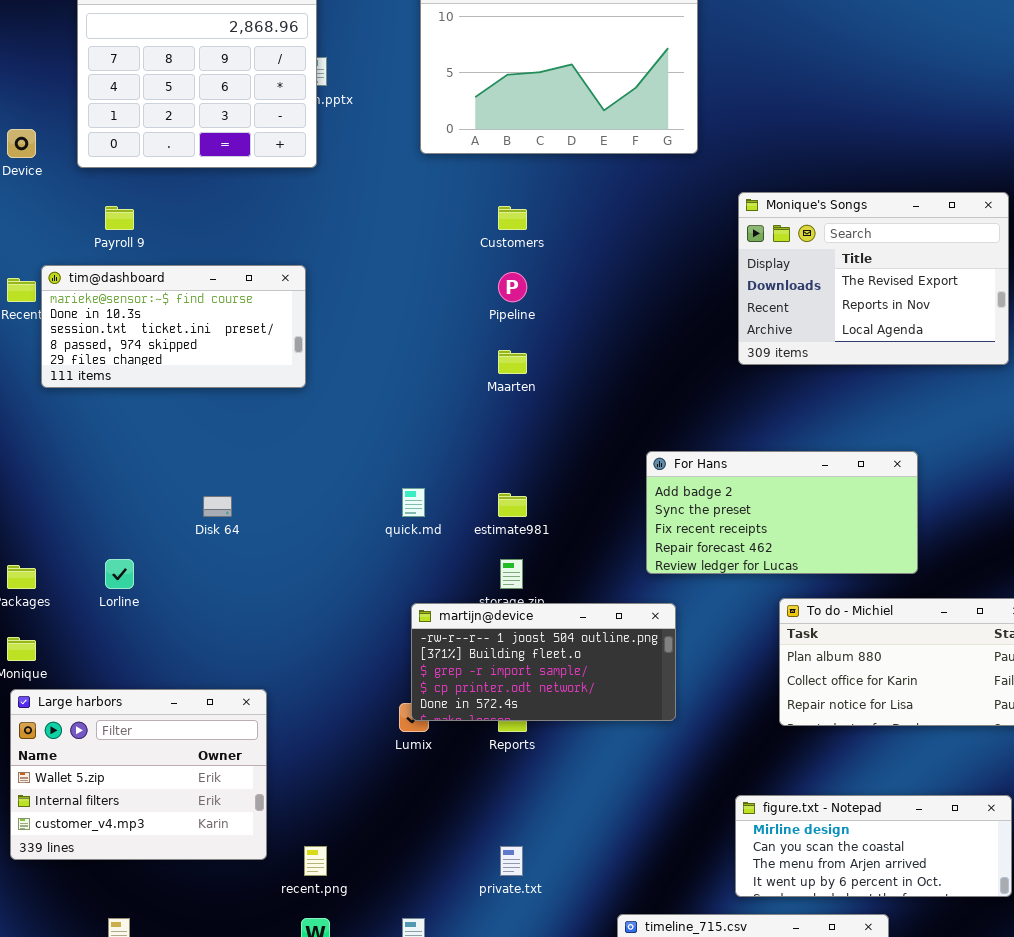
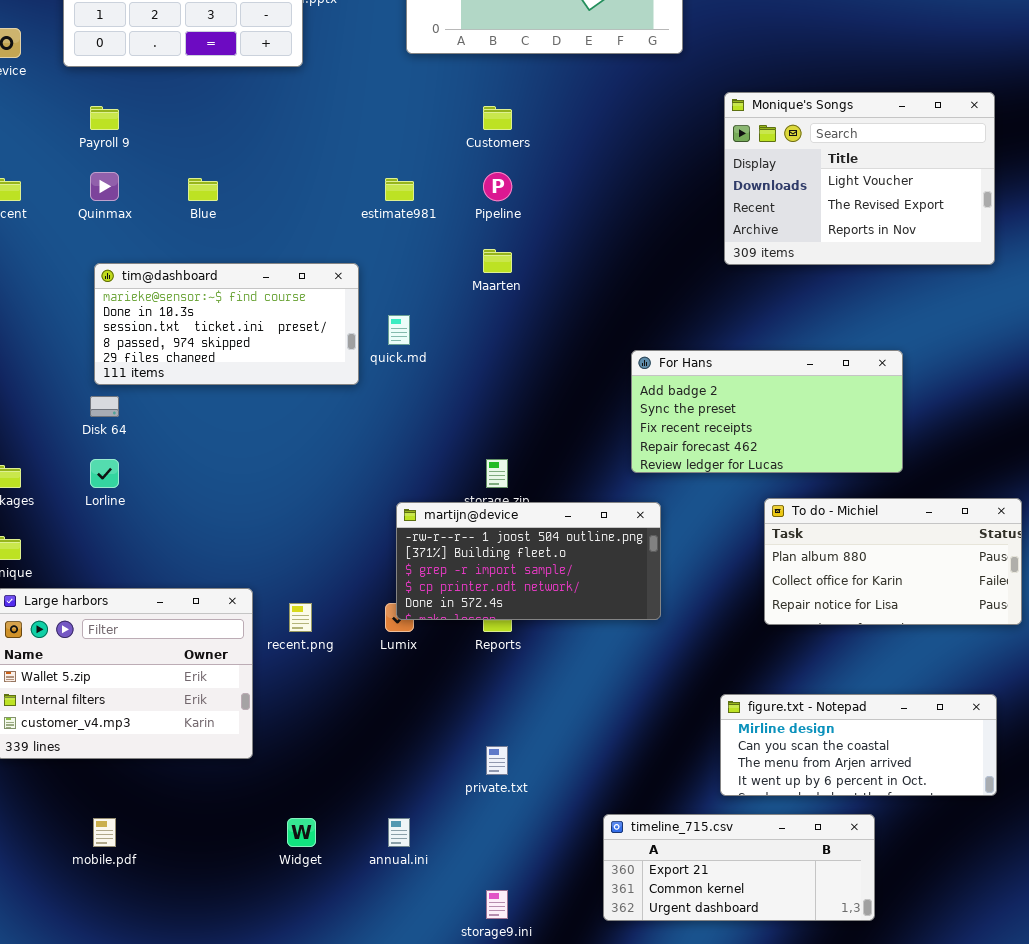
Monique's Songs: [738,192,1009,365] -> [724,92,995,265], scrolled up 1 row
tim@dashboard: [41,265,306,388] -> [94,263,359,385], moved
quick.md: [402,488,425,517] -> [388,315,410,345], moved
estimate981: [498,493,527,517] -> [385,178,414,201], moved
Disk 64: [203,496,232,517] -> [90,396,119,417], moved
recent.png: [304,846,327,876] -> [289,603,312,632], moved

